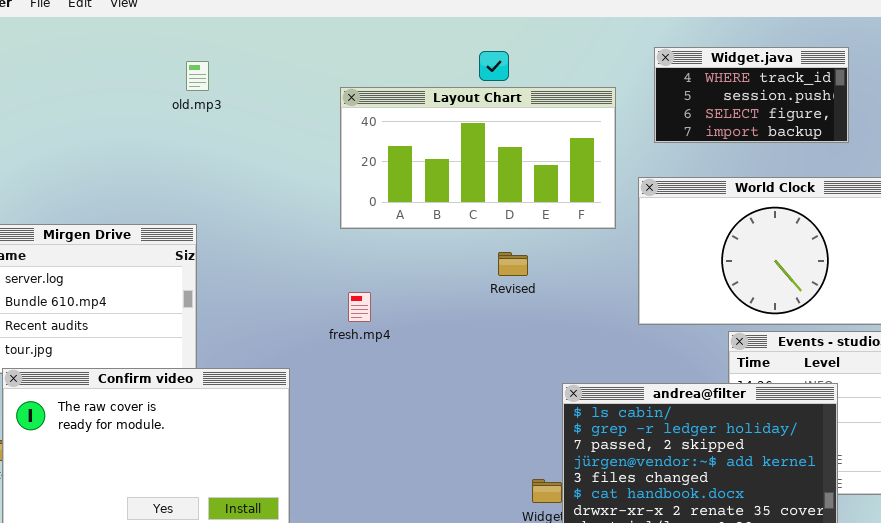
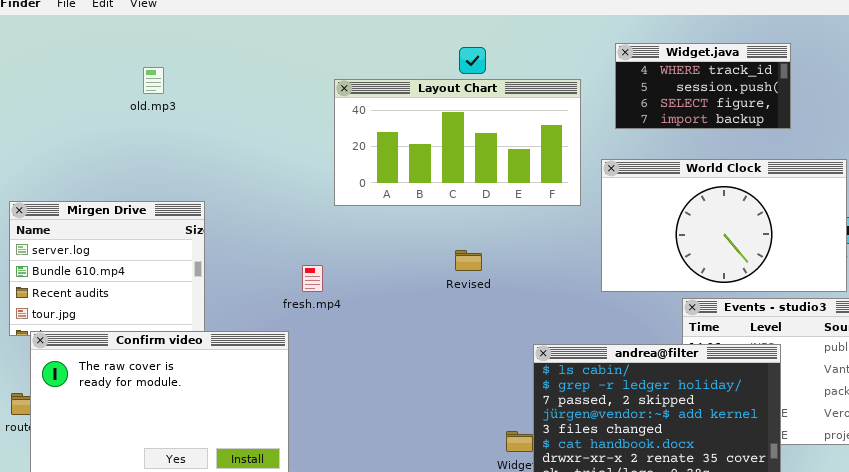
old.mp3: [186,61,209,91] -> [143,67,164,94], moved
Revised: [498,252,528,276] -> [455,250,482,271], moved
fresh.mp4: [348,292,371,322] -> [302,265,323,292], moved

